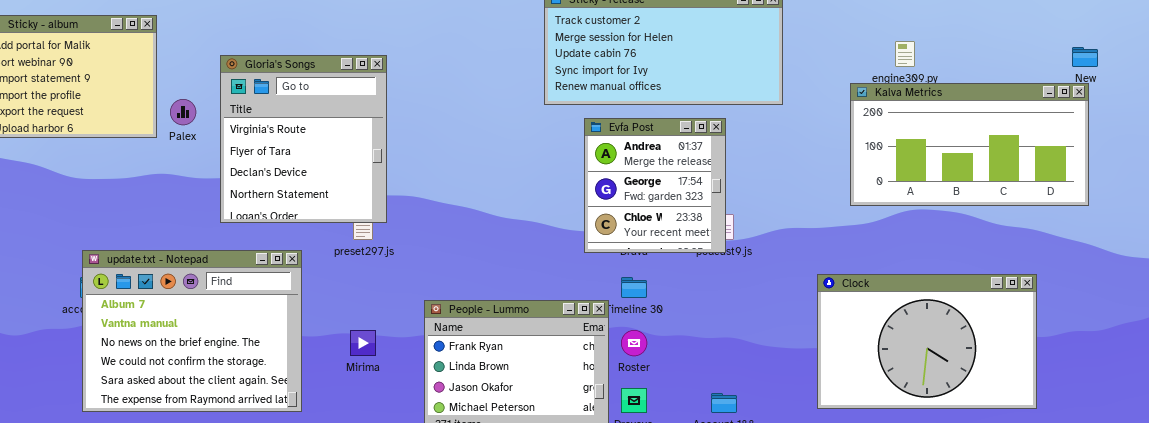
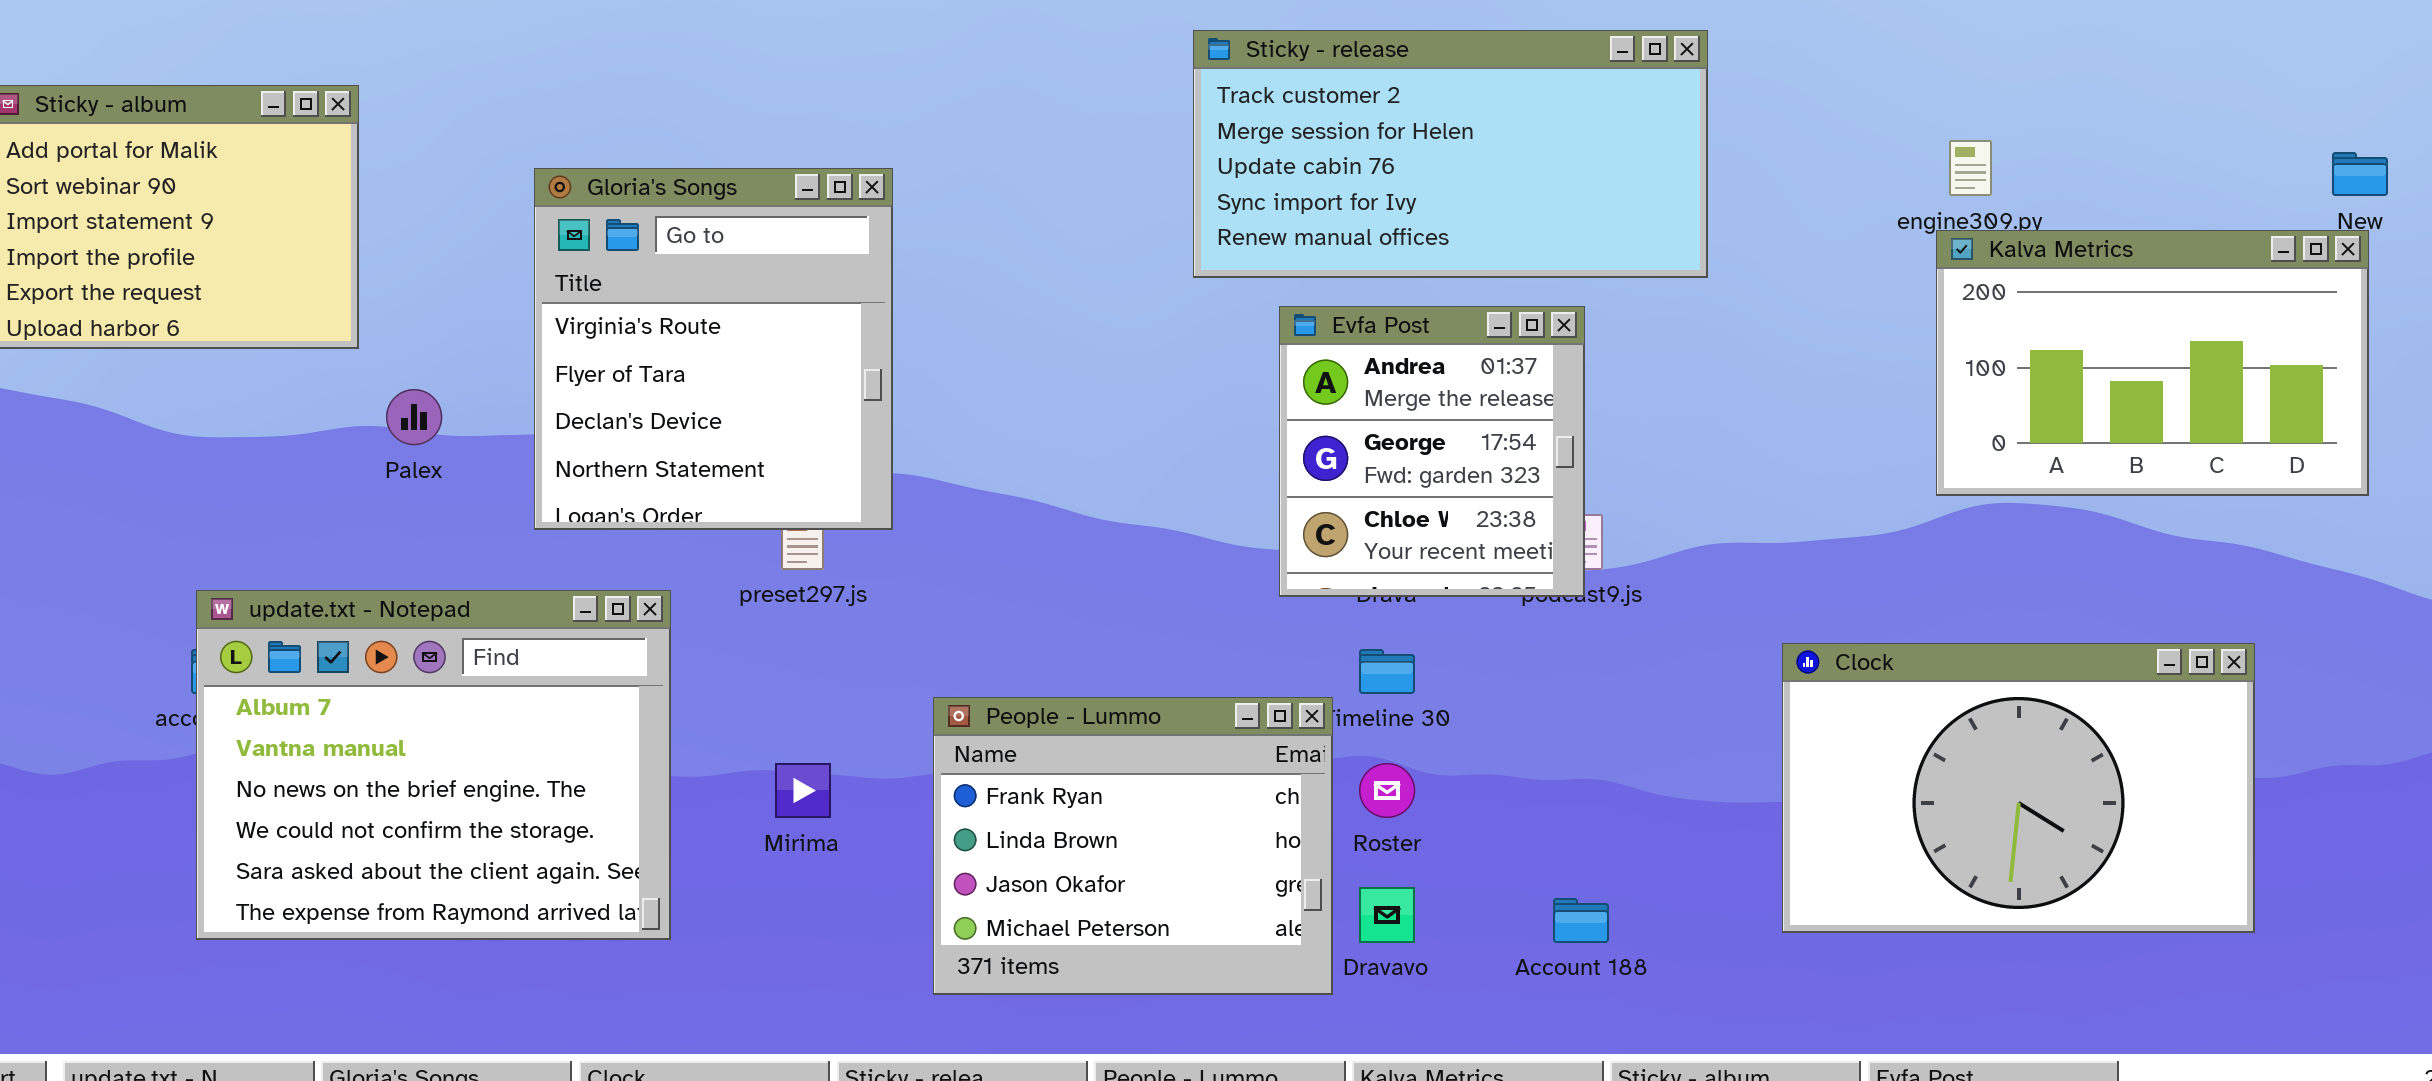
Gloria's Songs: [220,55,387,223] -> [534,168,893,530], moved
Kalva Metrics: [850,83,1089,206] -> [1936,230,2369,496], resized
Palex: [170,99,196,125] -> [386,389,442,445], moved

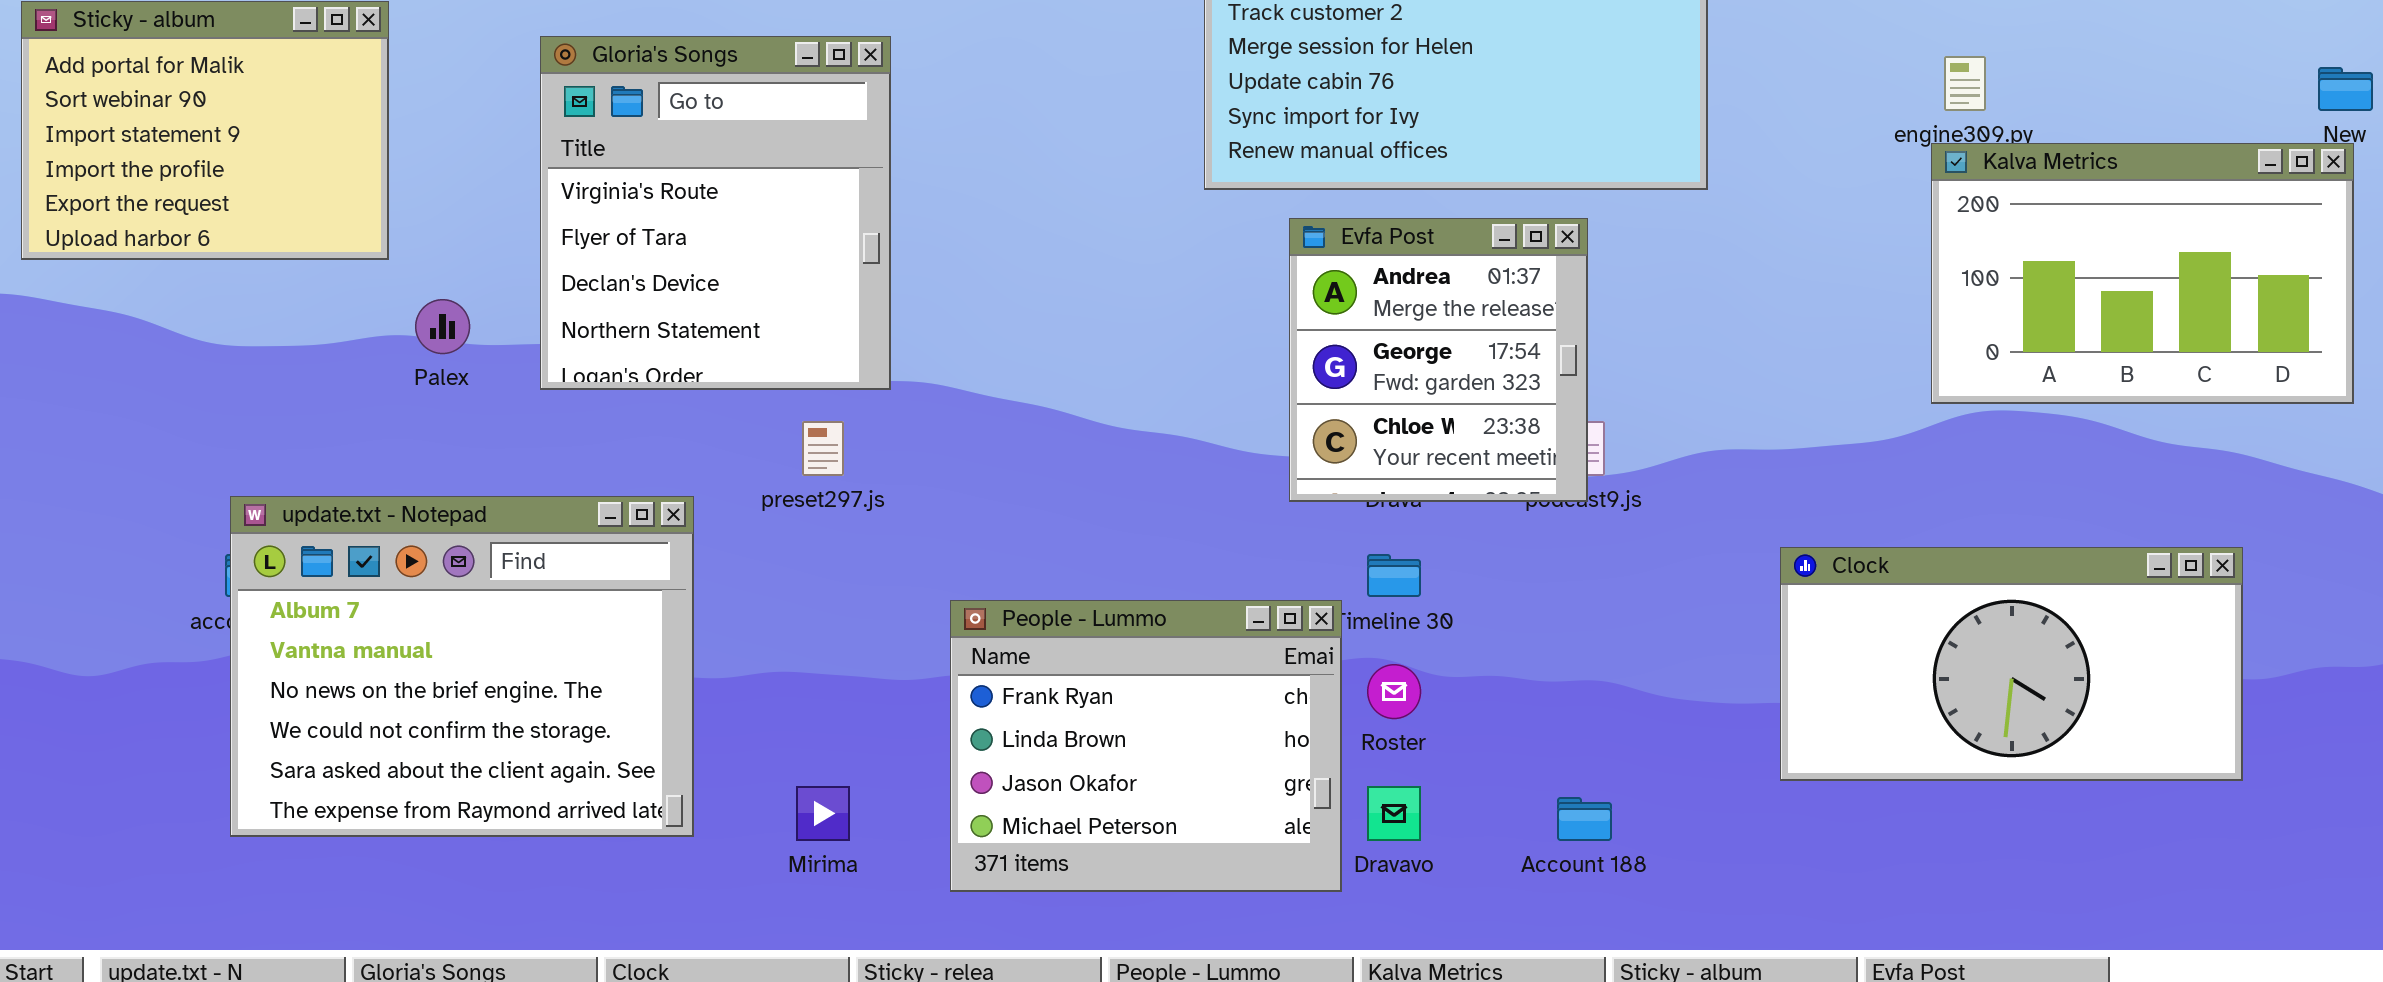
Gloria's Songs: [534,168,893,530] -> [540,36,891,390], moved
Clock: [1782,643,2255,933] -> [1780,547,2243,781], resized
Mirima: [775,763,831,818] -> [796,786,850,841], moved

